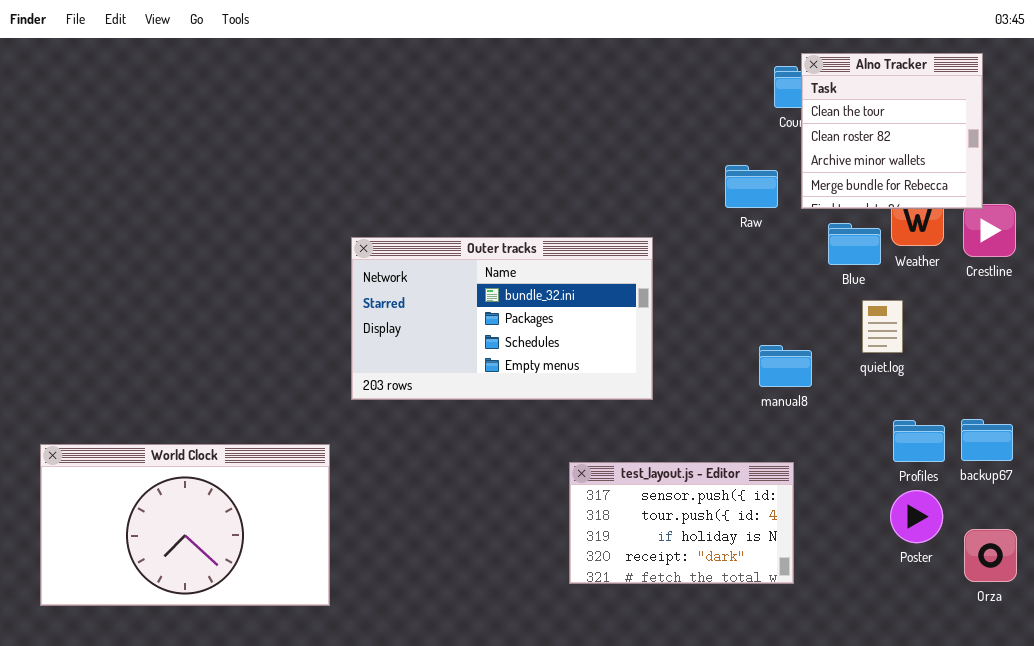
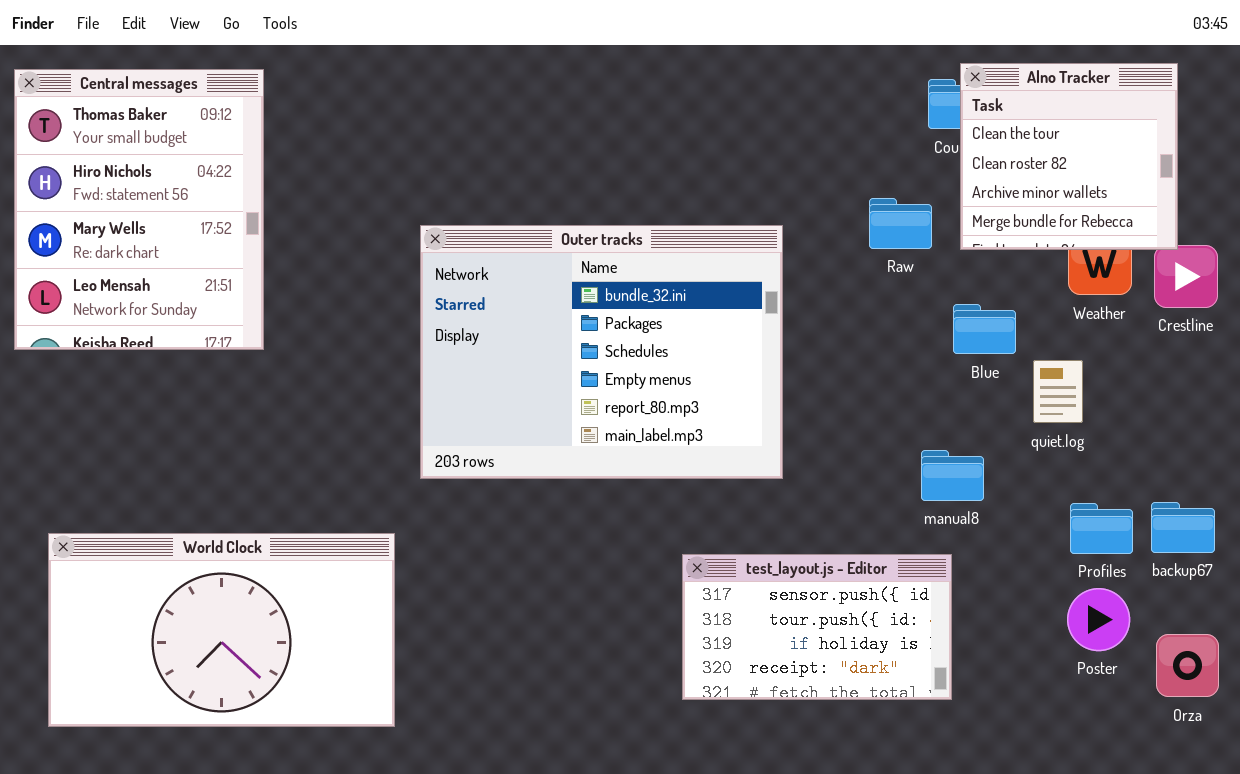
Central messages: none -> [14,69,264,350], opened
Blue: [828,223,881,265] -> [953,304,1016,354], moved
Outer tracks: [351,237,653,400] -> [420,225,783,479], resized
manual8: [759,345,812,387] -> [921,450,984,501], moved

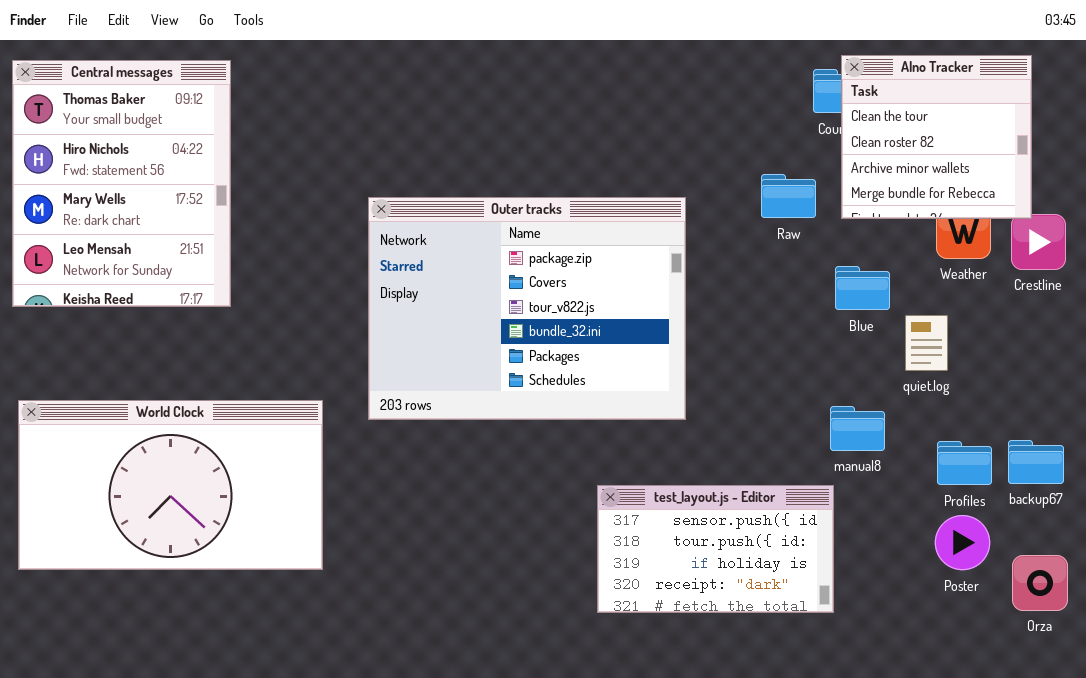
Outer tracks: [420,225,783,479] -> [368,197,686,420], scrolled up 3 rows
manual8: [921,450,984,501] -> [830,406,885,451], moved
World Clock: [48,533,395,727] -> [18,400,323,570], moved

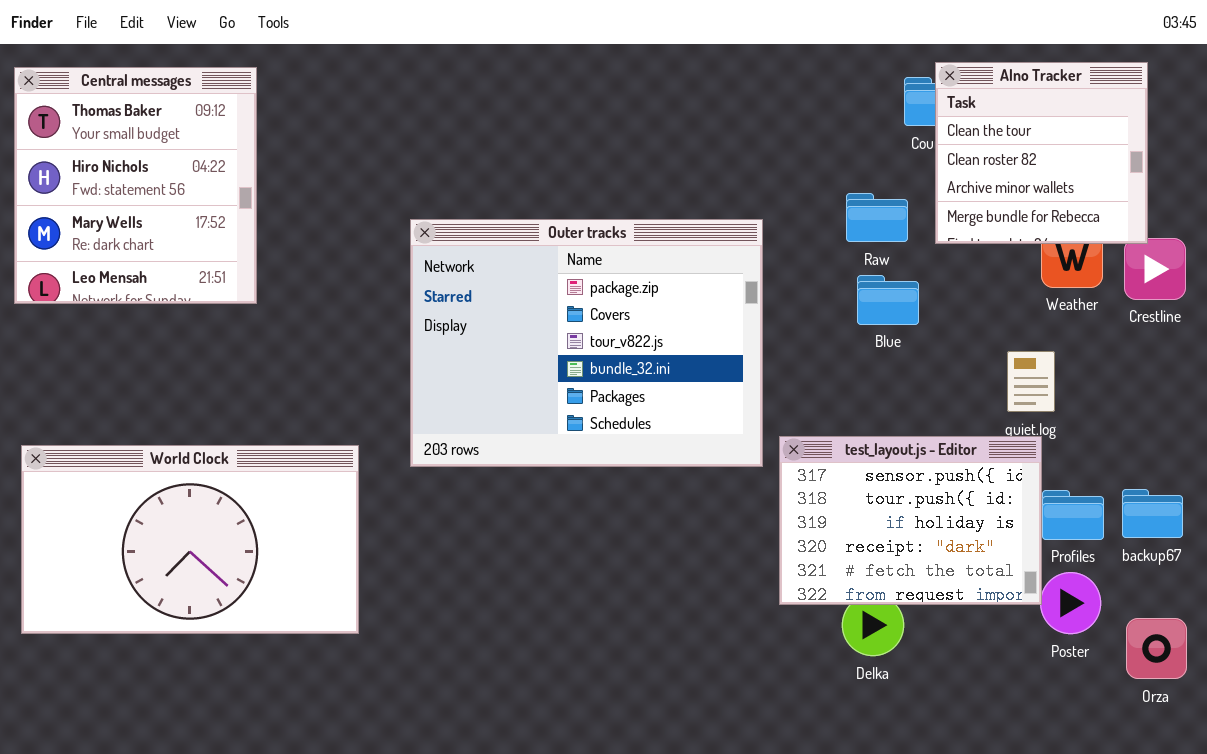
Central messages: [12,60,231,307] -> [14,67,257,304], resized
Blue: [835,266,890,310] -> [857,275,919,325], moved
test_layout.js - Editor: [597,485,834,613] -> [779,436,1042,605], moved, resized

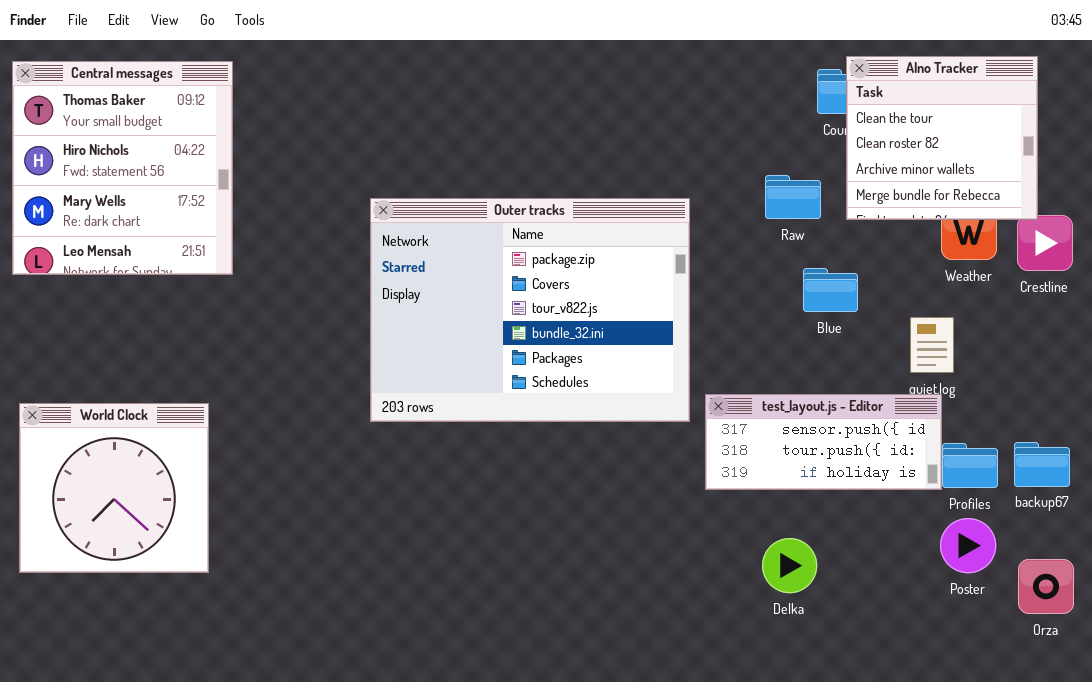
Blue: [857,275,919,325] -> [803,268,858,312], moved
test_layout.js - Editor: [779,436,1042,605] -> [705,394,942,490], resized
World Clock: [21,445,359,634] -> [19,403,209,573], resized

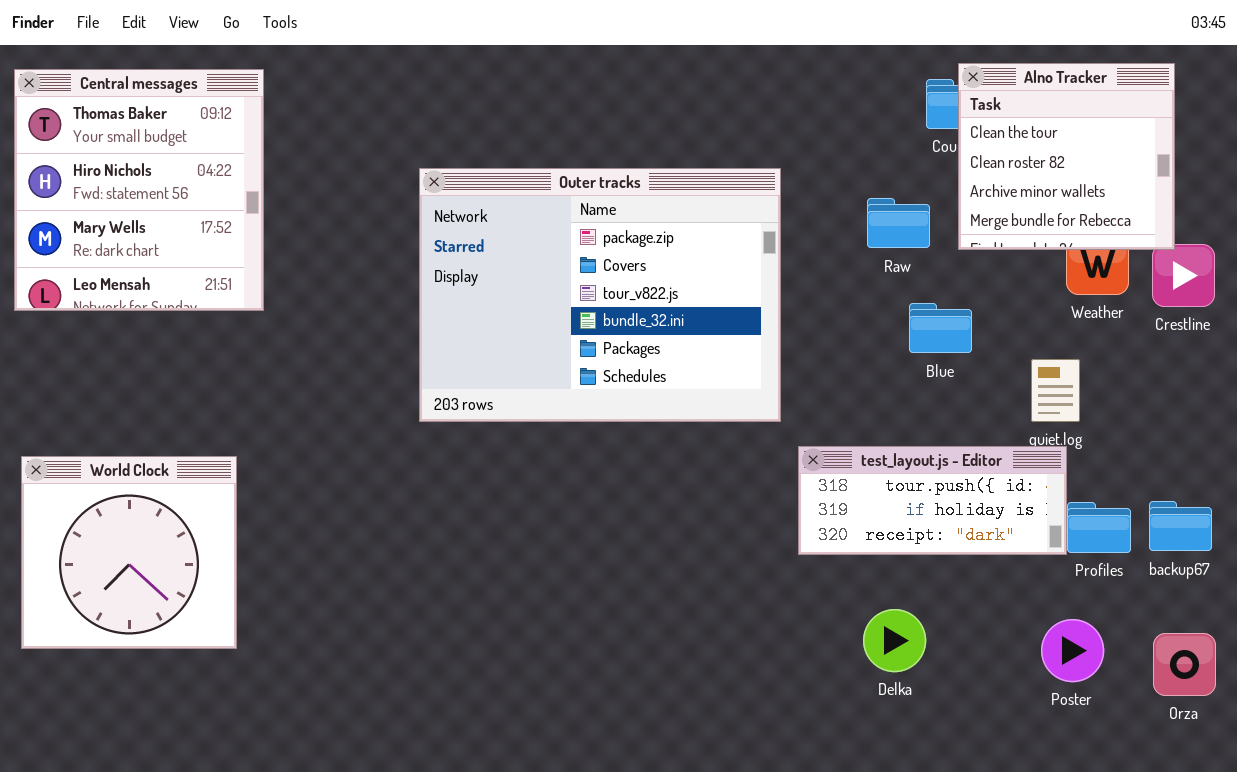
Outer tracks: [370,198,690,422] -> [419,168,781,422], moved
test_layout.js - Editor: [705,394,942,490] -> [798,446,1067,555], scrolled down 1 row
Poster: [940,518,996,573] -> [1041,619,1104,682], moved

